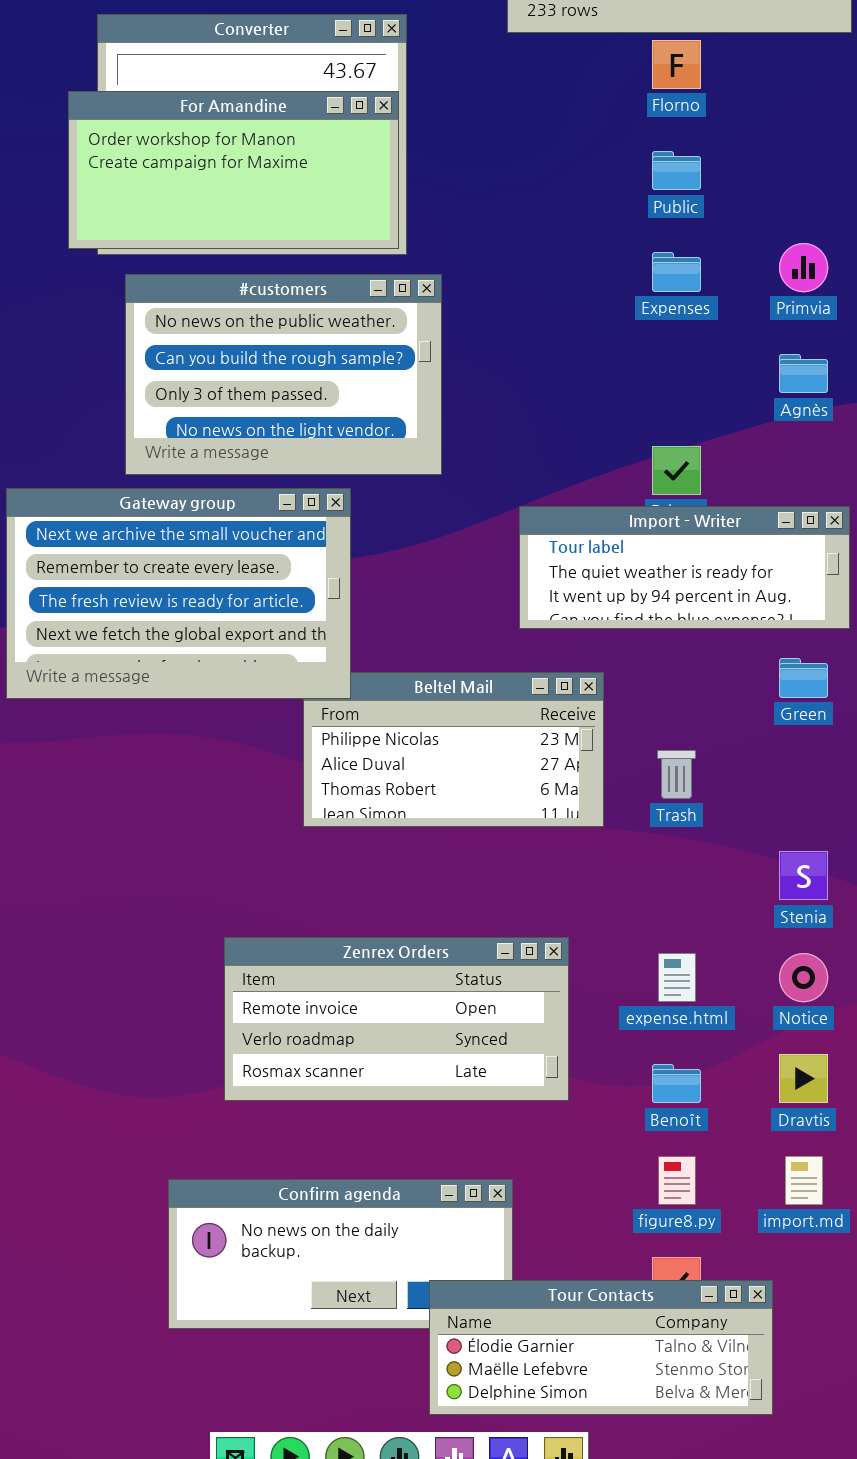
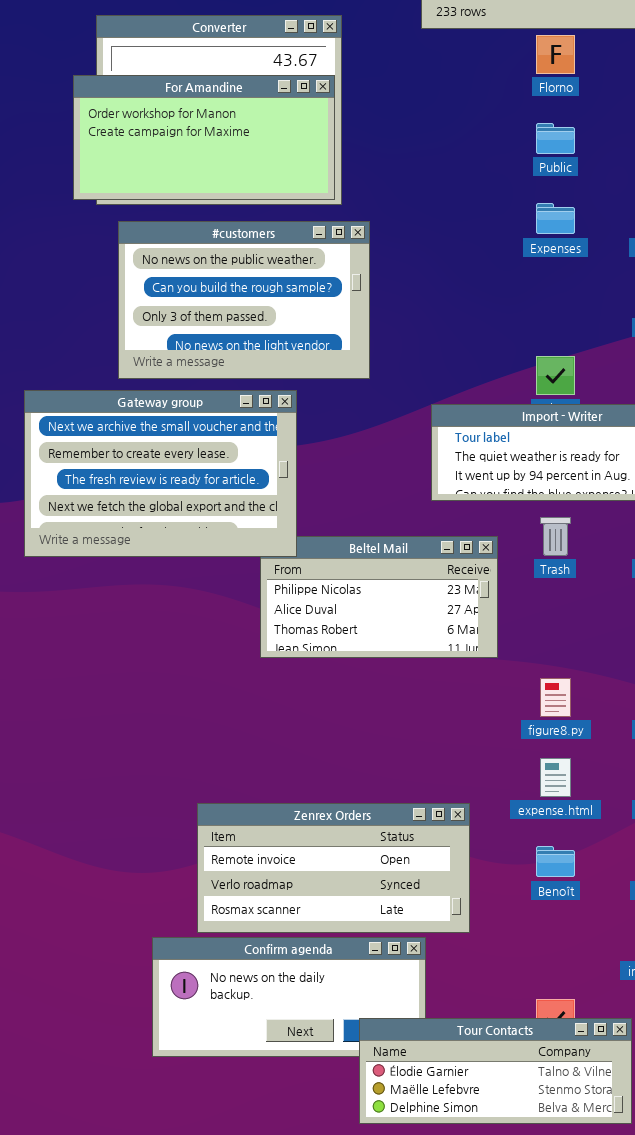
Trash: [657,750,696,799] -> [540,517,571,556], moved
Zenrex Orders: [224,937,569,1101] -> [197,803,470,933], moved
figure8.py: [658,1156,696,1205] -> [540,678,571,717], moved

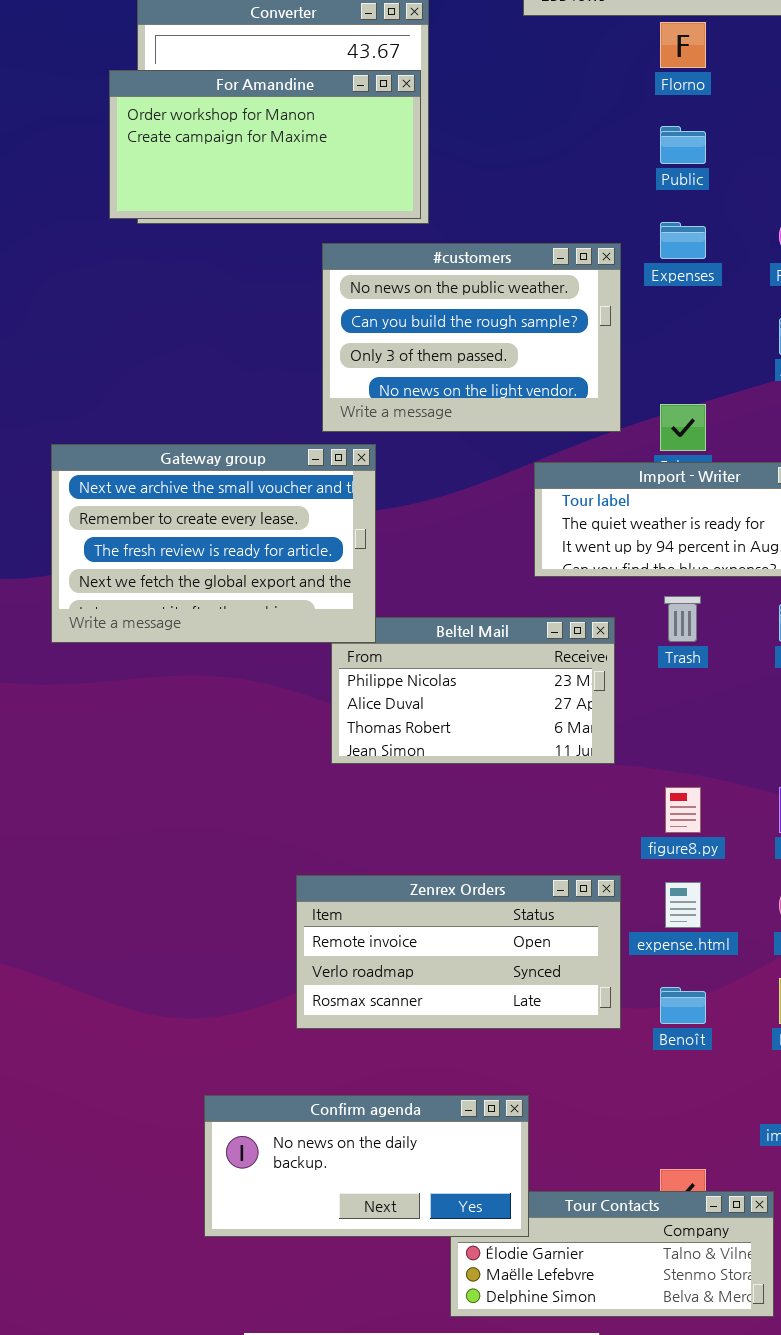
#customers: [118,221,370,379] -> [322,243,621,432], moved
Zenrex Orders: [197,803,470,933] -> [296,875,621,1029], moved
Confirm agenda: [152,937,426,1057] -> [204,1095,529,1237], raised

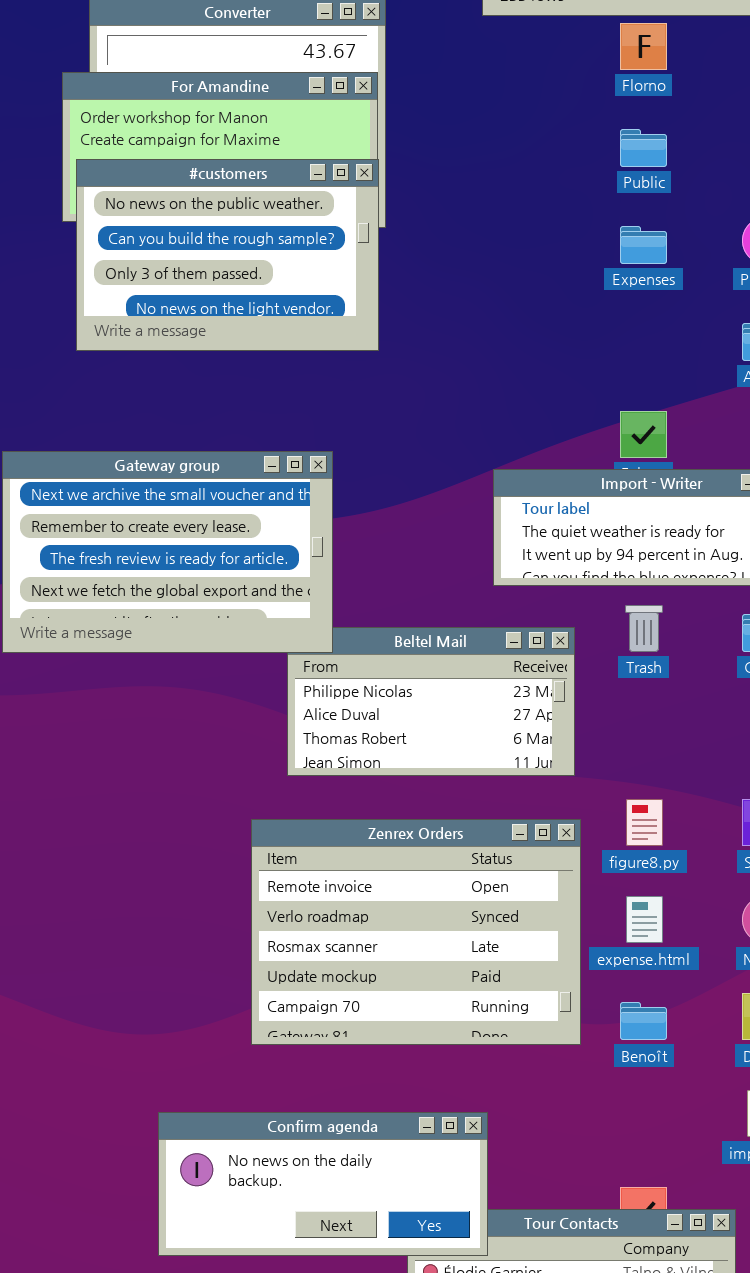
#customers: [322,243,621,432] -> [76,159,379,351], moved
Zenrex Orders: [296,875,621,1029] -> [251,819,581,1045], resized

